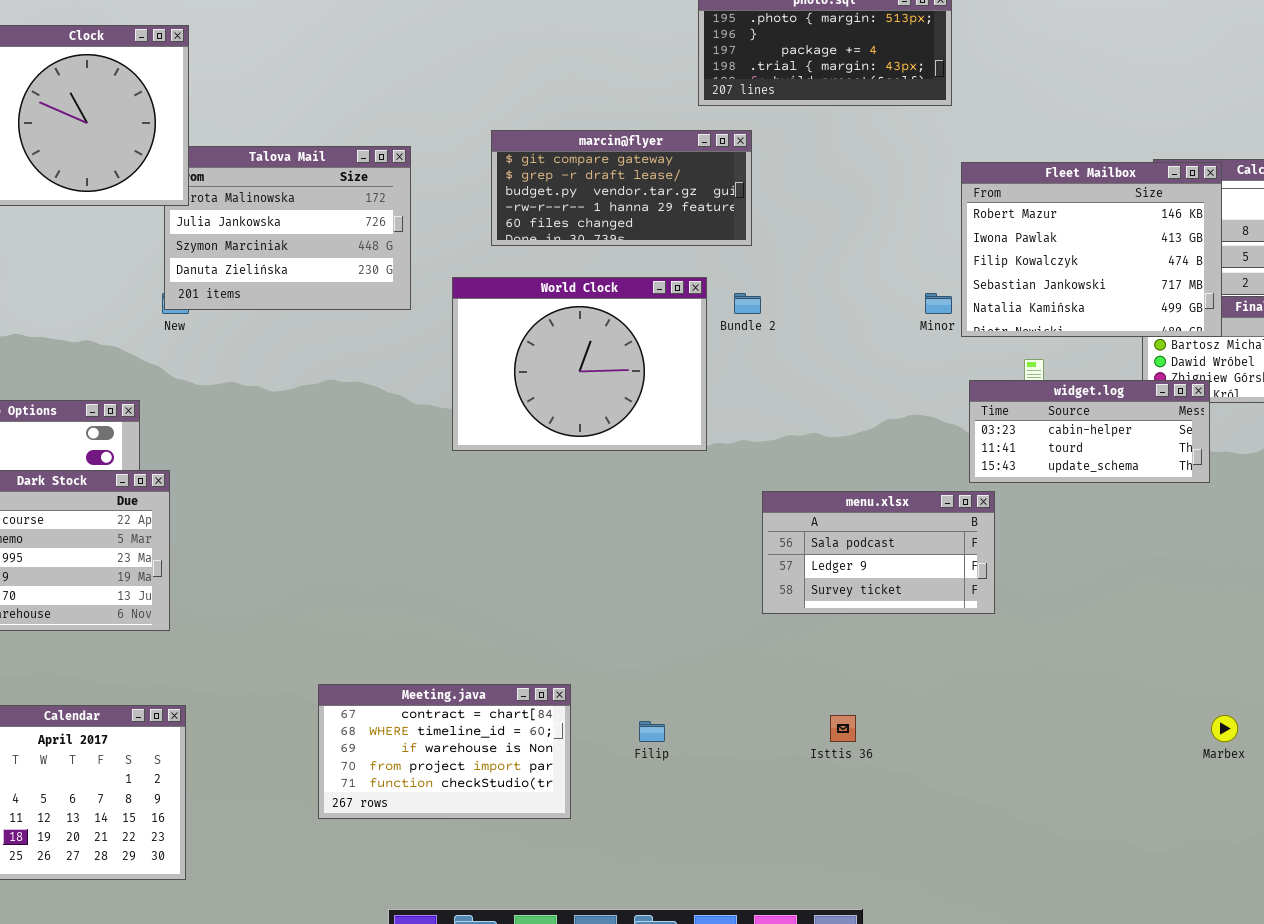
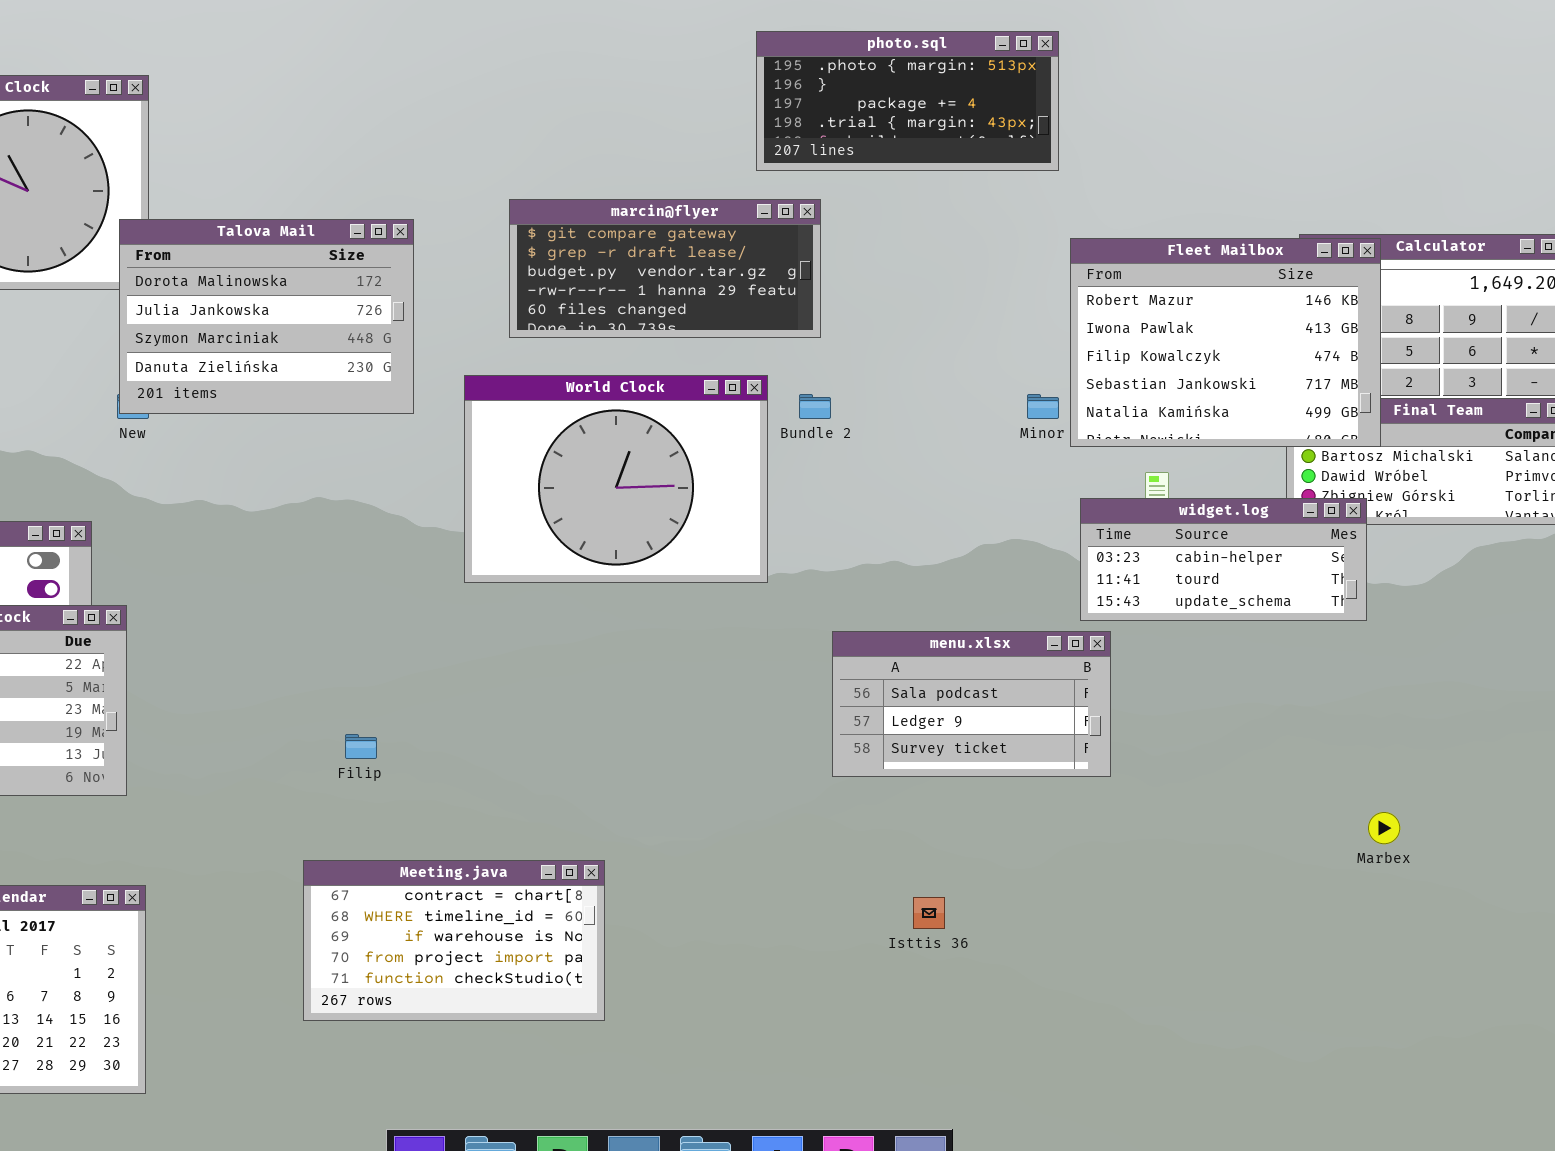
Talova Mail: [164,146,411,310] -> [119,219,414,414], raised
Marbex: [1211,715,1238,742] -> [1368,812,1400,844], moved
Filip: [639,721,665,742] -> [345,734,377,759], moved

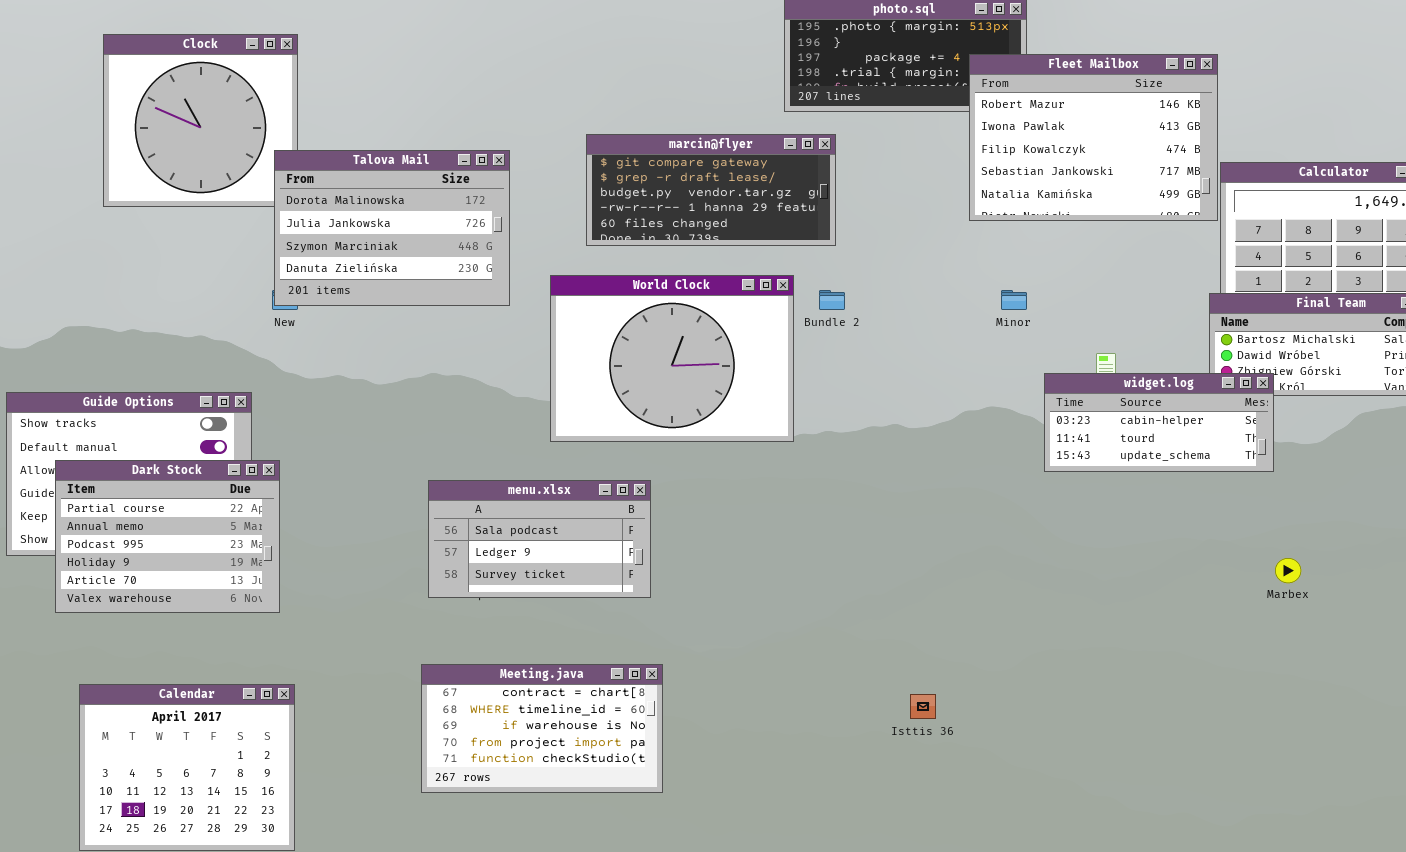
Fleet Mailbox: [1070,238,1381,447] -> [969,54,1218,221], moved
menu.xlsx: [832,631,1111,777] -> [428,480,651,598], moved
Marbex: [1368,812,1400,844] -> [1275,558,1301,583], moved

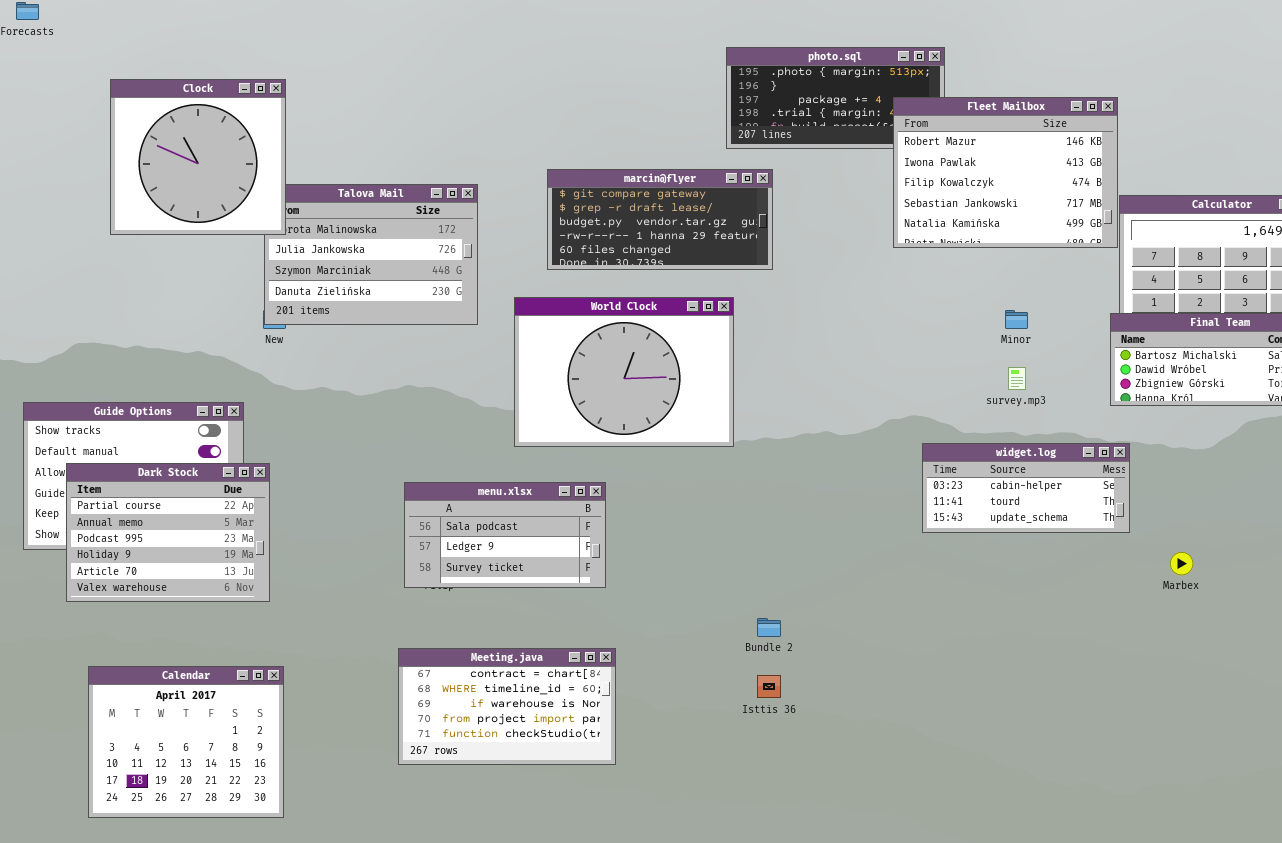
Clock: [103,34,298,207] -> [110,79,286,235], raised
Bundle 2: [819,290,845,310] -> [757,618,781,637], moved
Minor: [1001,290,1027,310] -> [1005,310,1028,329], moved
widget.log: [1044,373,1274,472] -> [922,443,1130,533], moved
Isttis 36: [910,694,936,719] -> [757,675,781,698], moved

